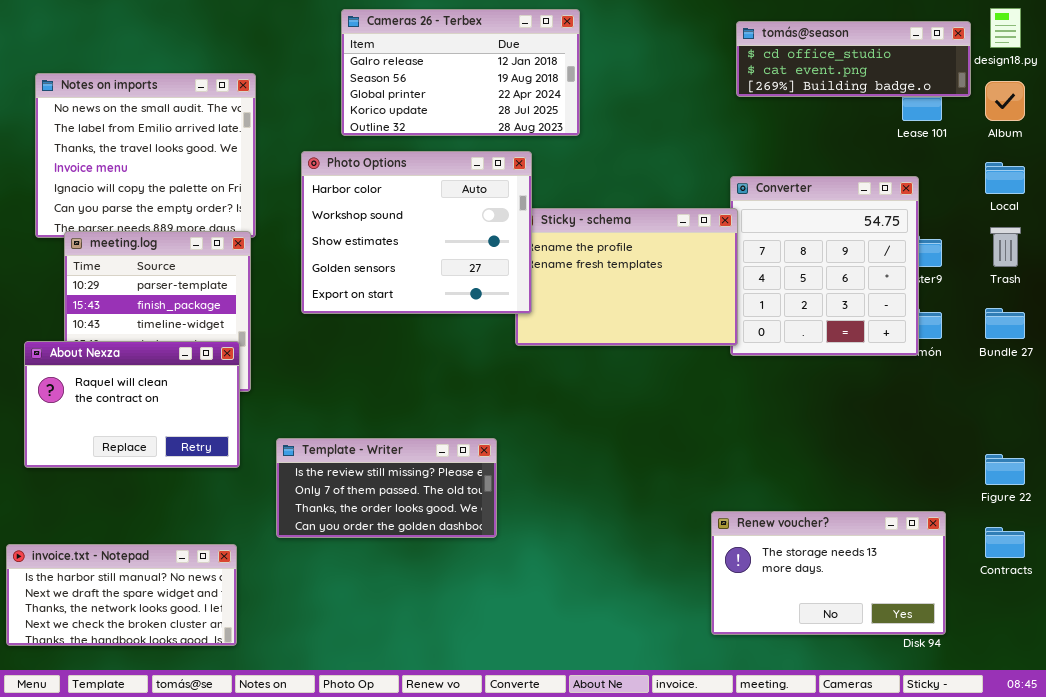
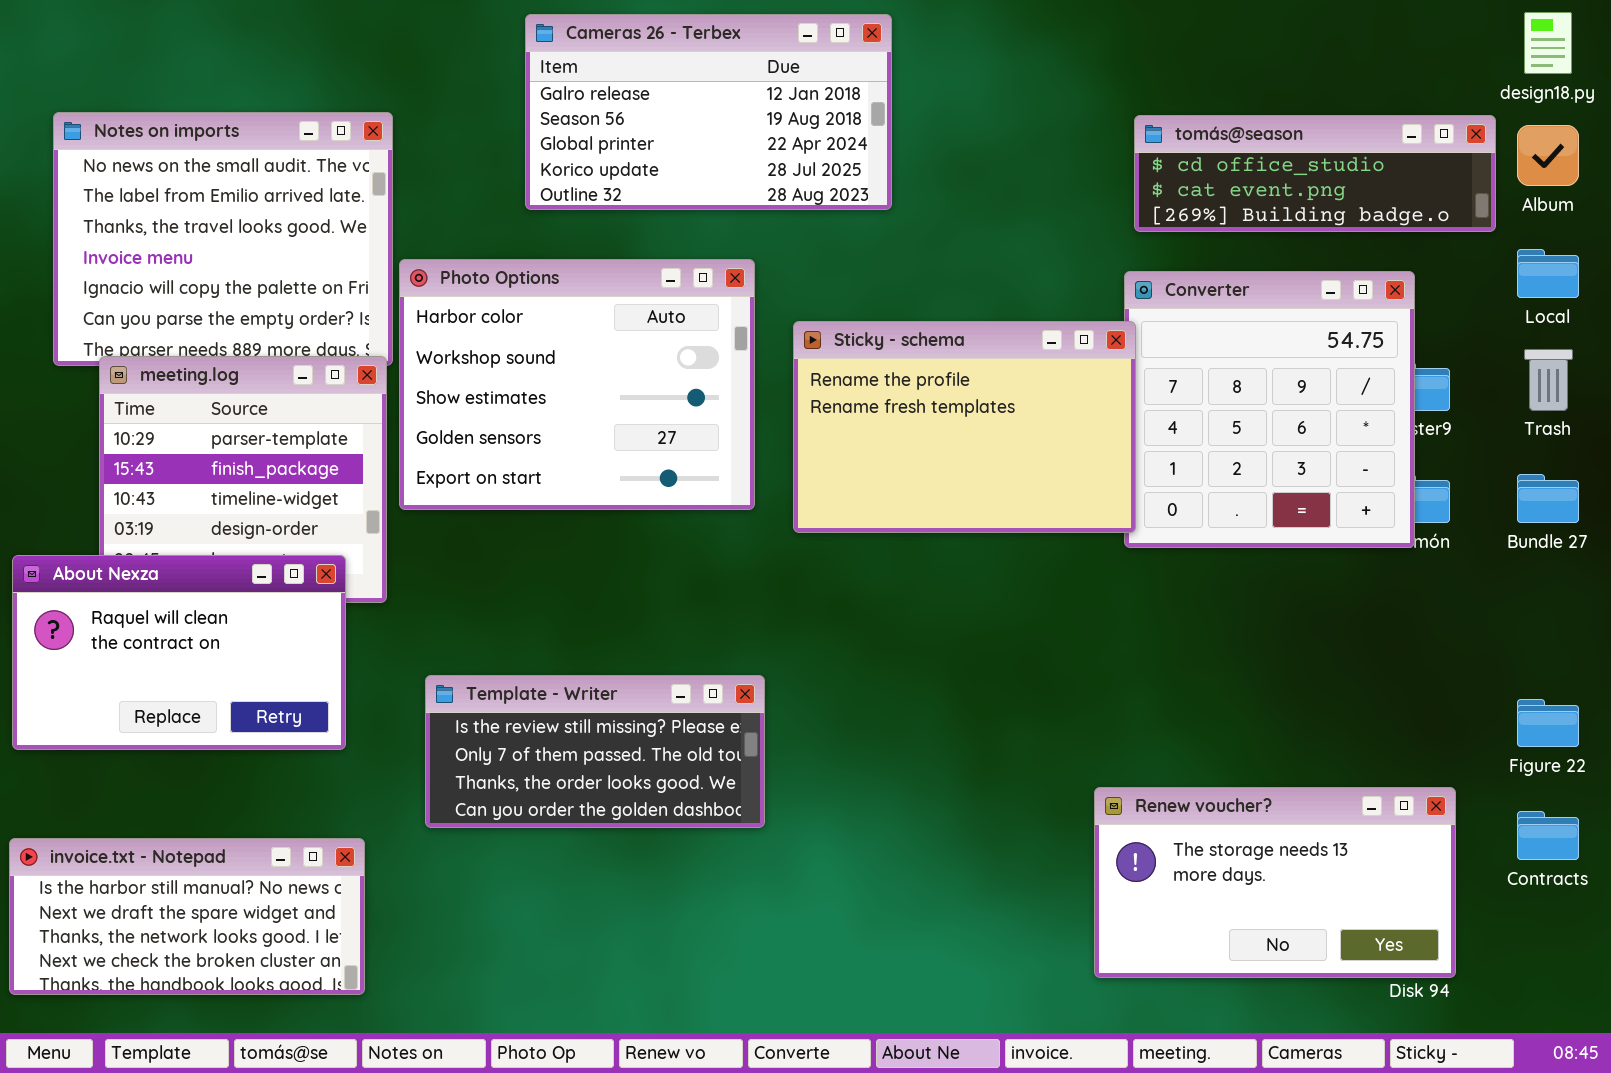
tomás@season: [736,21,971,97] -> [1134,115,1496,232], moved
Photo Options: [301,151,532,314] -> [399,259,755,510], moved
About Nexza: [24,341,240,468] -> [12,555,346,750], moved

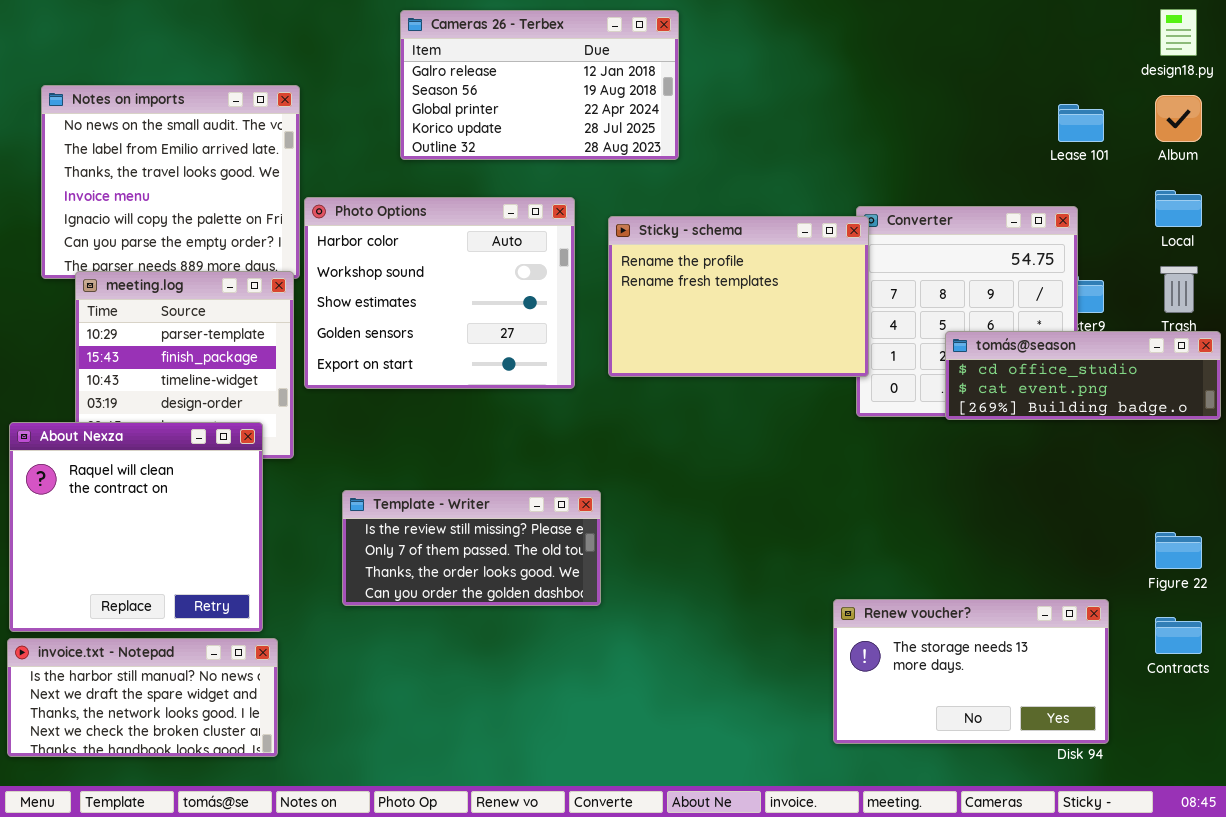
tomás@season: [1134,115,1496,232] -> [945,331,1221,420], moved
Sticky - schema: [793,321,1136,533] -> [608,216,869,377], moved
About Nexza: [12,555,346,750] -> [9,422,263,632], resized
Template - Writer: [425,675,765,828] -> [342,490,601,606], moved

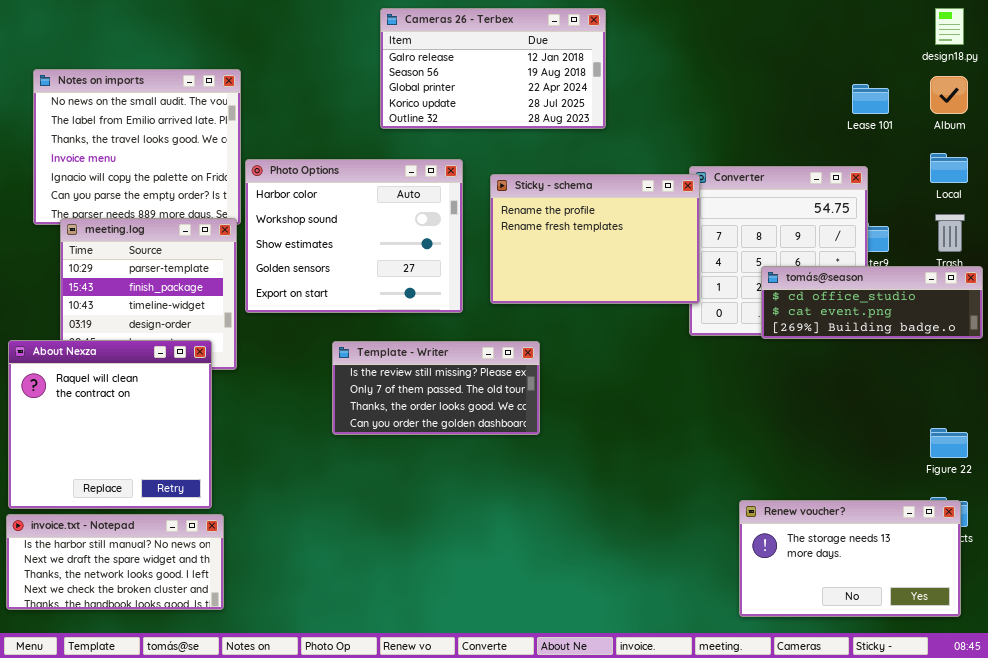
Cameras 26 - Terbex: [400,10,679,160] -> [380,8,606,129], moved
Template - Writer: [342,490,601,606] -> [332,341,540,435], moved
Renew voucher?: [833,599,1109,744] -> [739,500,961,617], moved

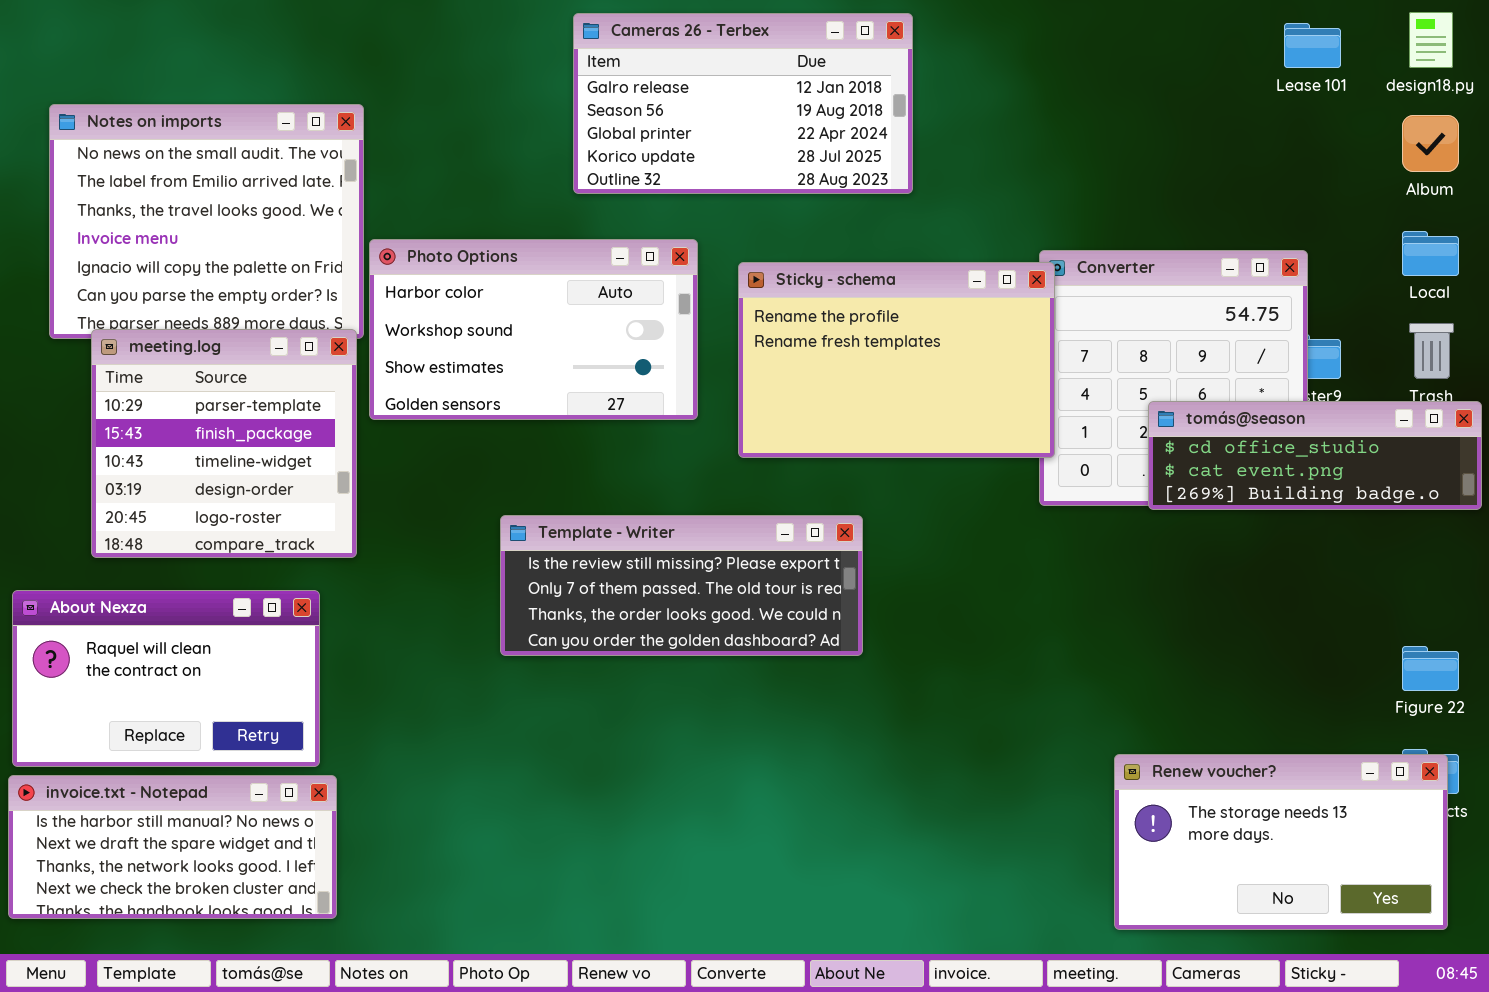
Lease 101: [852,84,889,114] -> [1284,23,1341,68], moved
Photo Options: [245,159,463,313] -> [369,239,698,420], resized
About Nexza: [8,340,212,509] -> [12,590,320,767], resized
Template - Writer: [332,341,540,435] -> [500,515,863,656], resized

